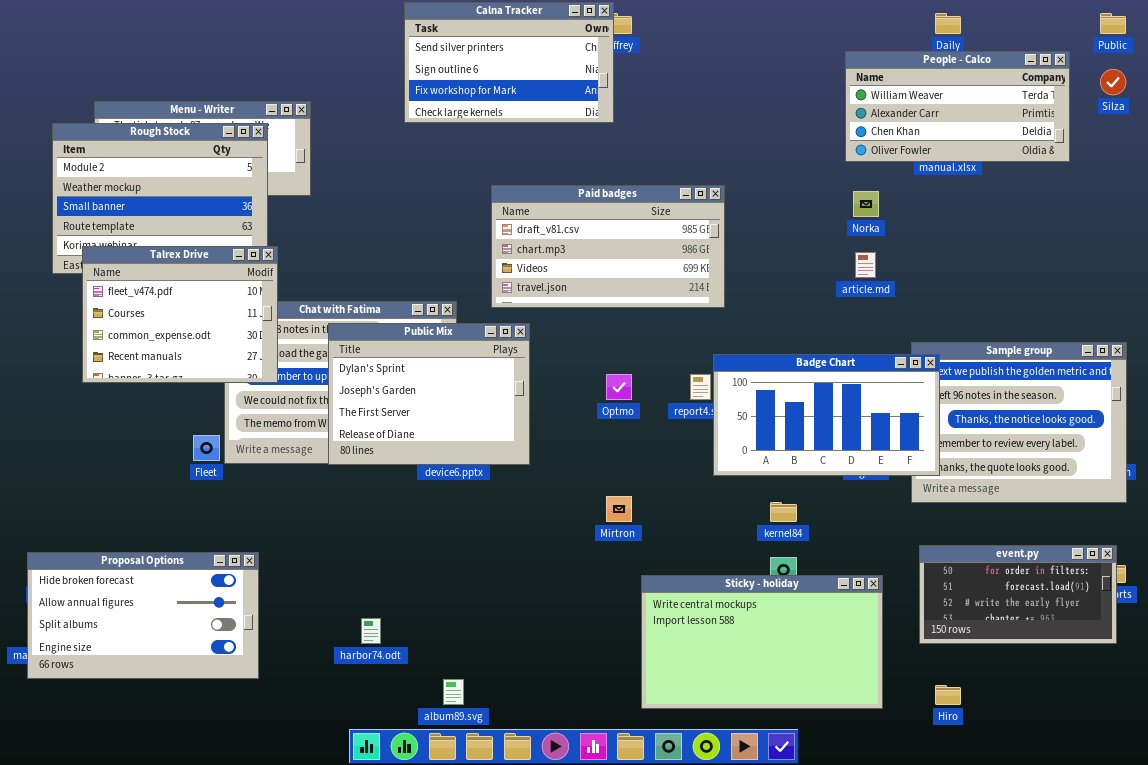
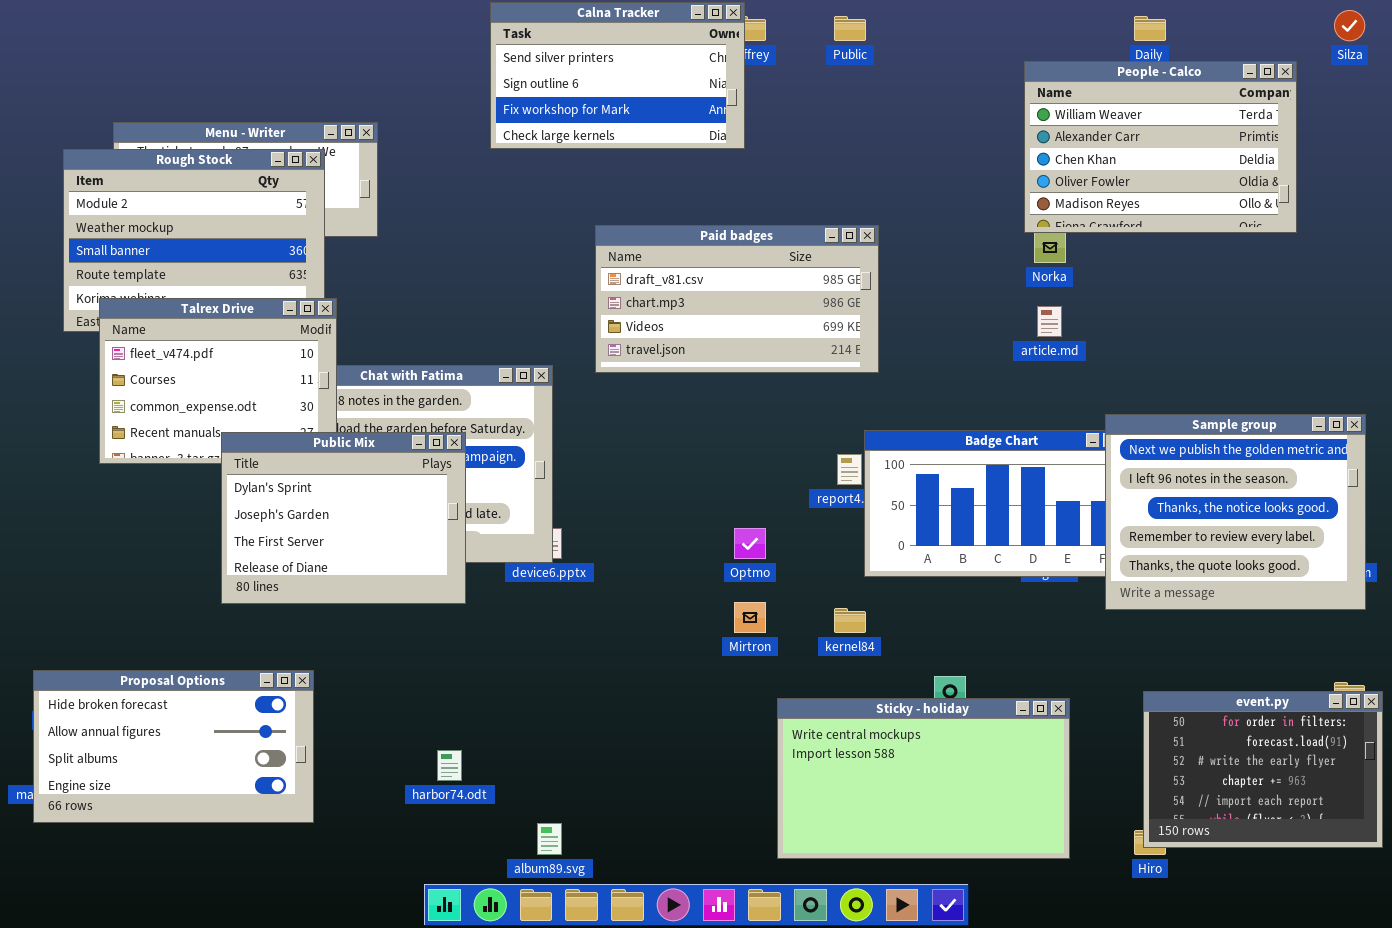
Public: [1100,13,1126,34] -> [834,16,866,41], moved
People - Calco: [845,51,1070,162] -> [1024,61,1297,233], resized
Silza: [1100,69,1126,95] -> [1334,10,1365,41], moved
Public Mix: [328,323,530,465] -> [221,432,466,604], moved
Sample group: [911,342,1127,503] -> [1105,414,1366,610], raised
Optmo: [606,374,632,400] -> [734,528,766,559], moved
kernel84: [770,502,797,522] -> [834,608,866,633], moved
event.py: [919,545,1117,644] -> [1143,691,1383,848], moved, resized

